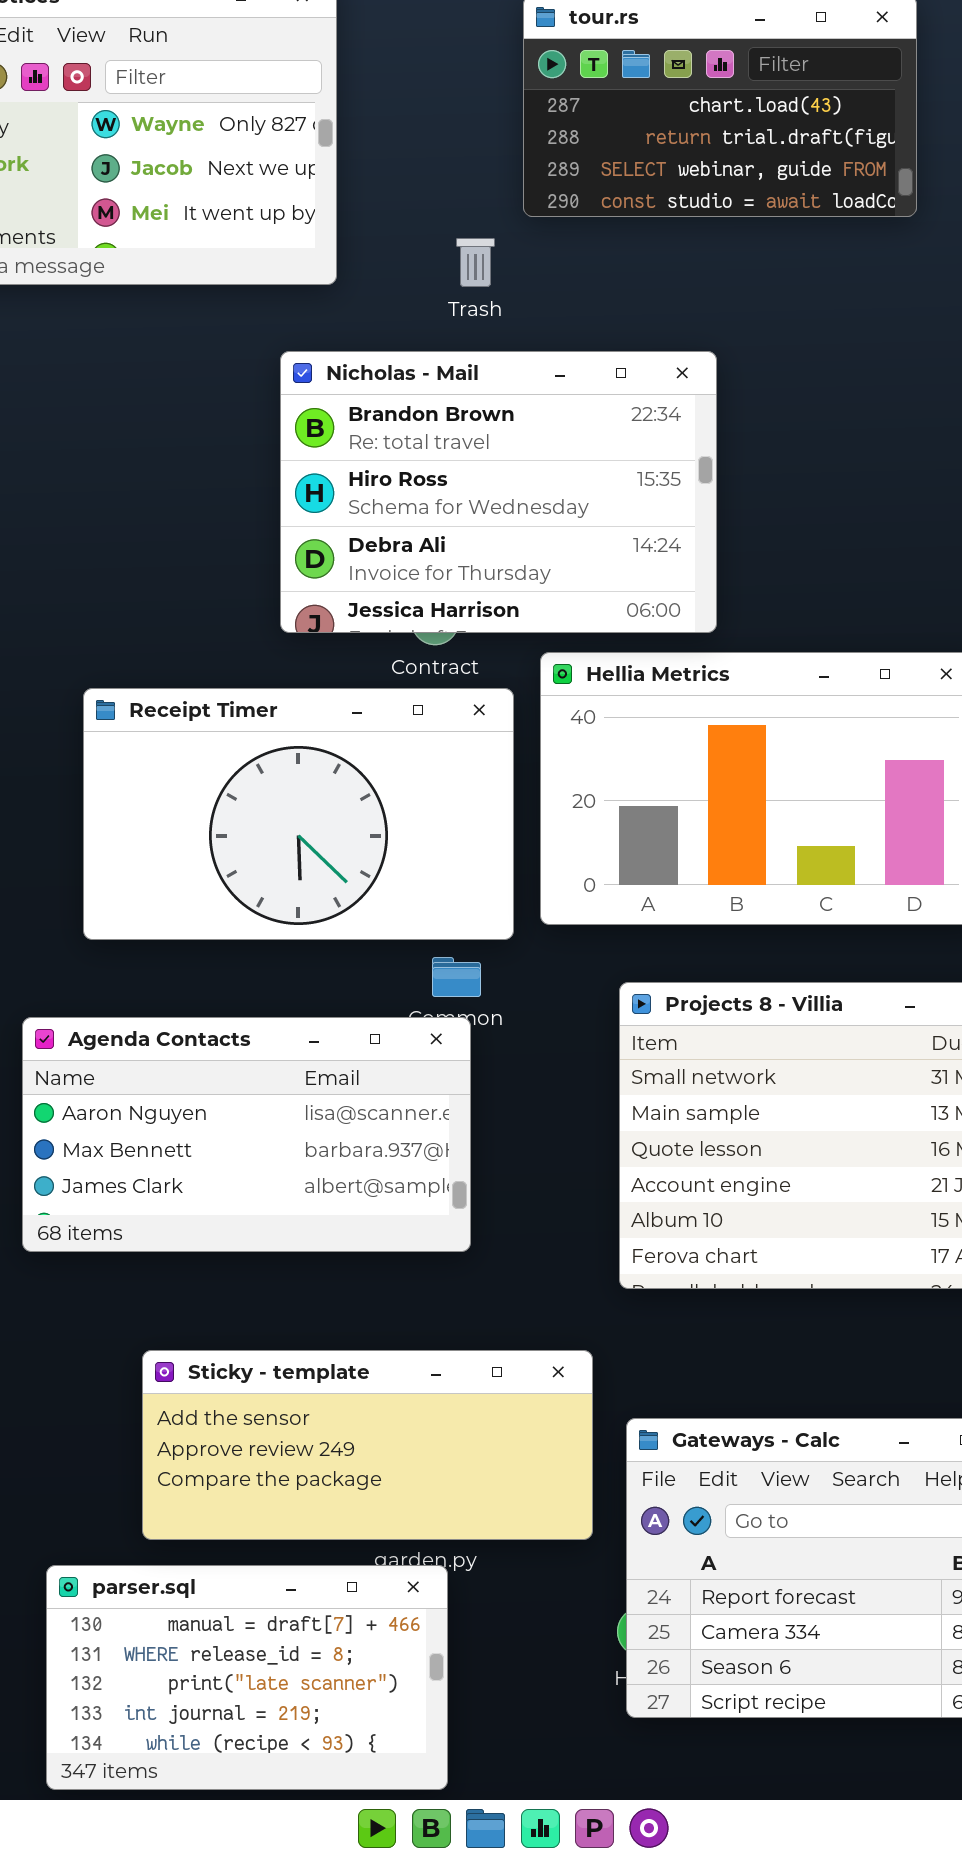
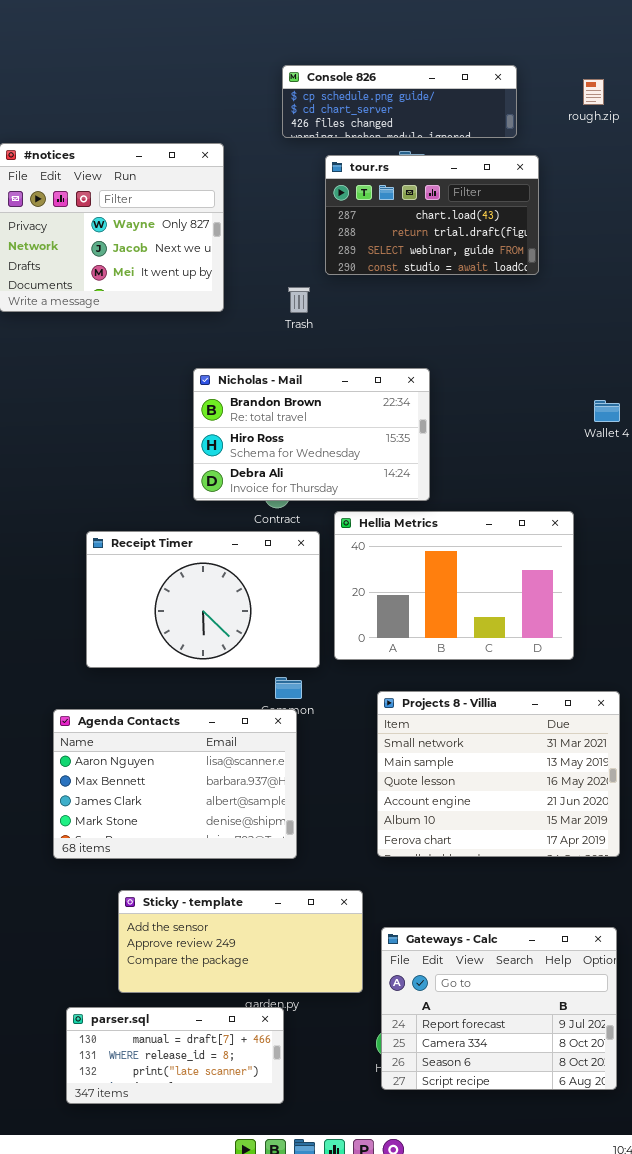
Nicholas - Mail: [280,351,717,633] -> [193,368,430,501], resized
Agenda Contacts: [22,1017,471,1252] -> [53,709,297,859], resized
parser.sql: [46,1565,448,1790] -> [66,1007,284,1104], resized

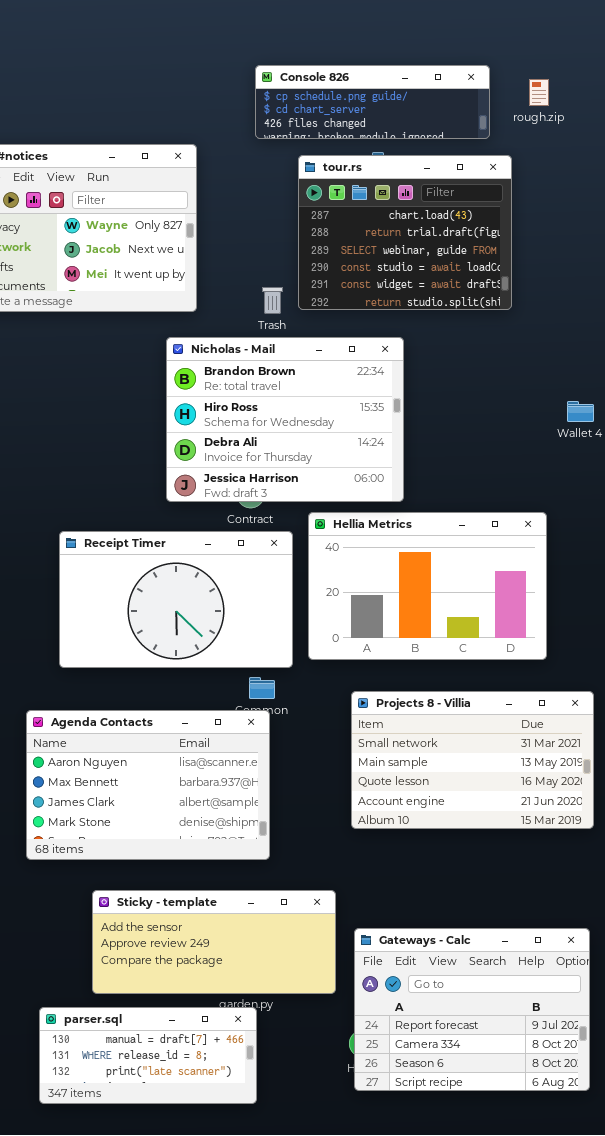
rough.zip: [583,79,604,105] -> [529,79,549,106], moved
tour.rs: [325,155,539,275] -> [298,155,512,310], resized
Nicholas - Mail: [193,368,430,501] -> [166,337,404,502], resized
Projects 8 - Villia: [377,691,620,857] -> [351,691,594,829], resized

